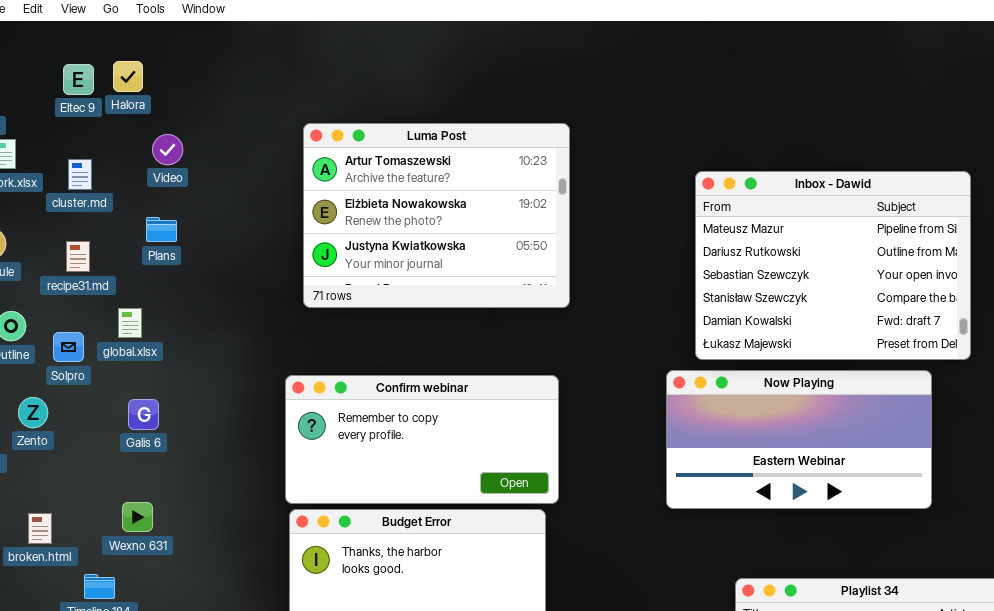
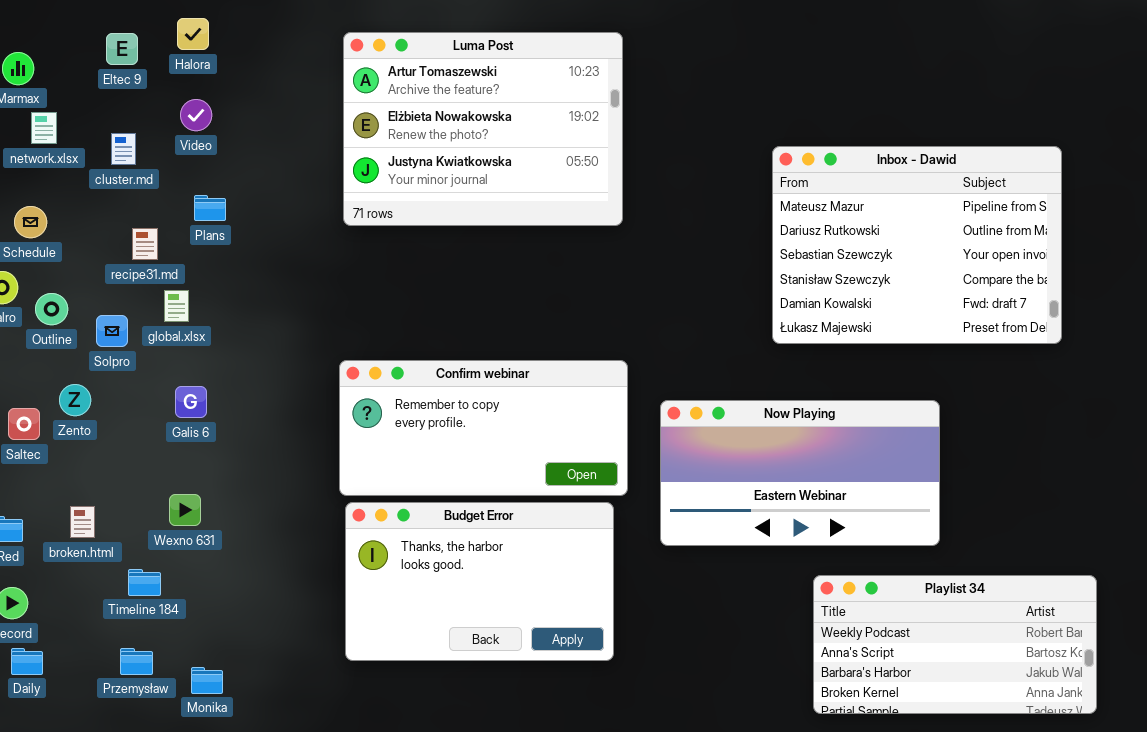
Halora: [113,61,143,92] -> [177,18,209,50], moved
Luma Post: [303,123,570,308] -> [343,32,623,226], moved
Video: [152,134,183,165] -> [180,99,212,131], moved
recipe31.md: [66,241,90,272] -> [132,228,158,260], moved
Now Playing: [666,370,932,509] -> [660,400,940,546], moved

